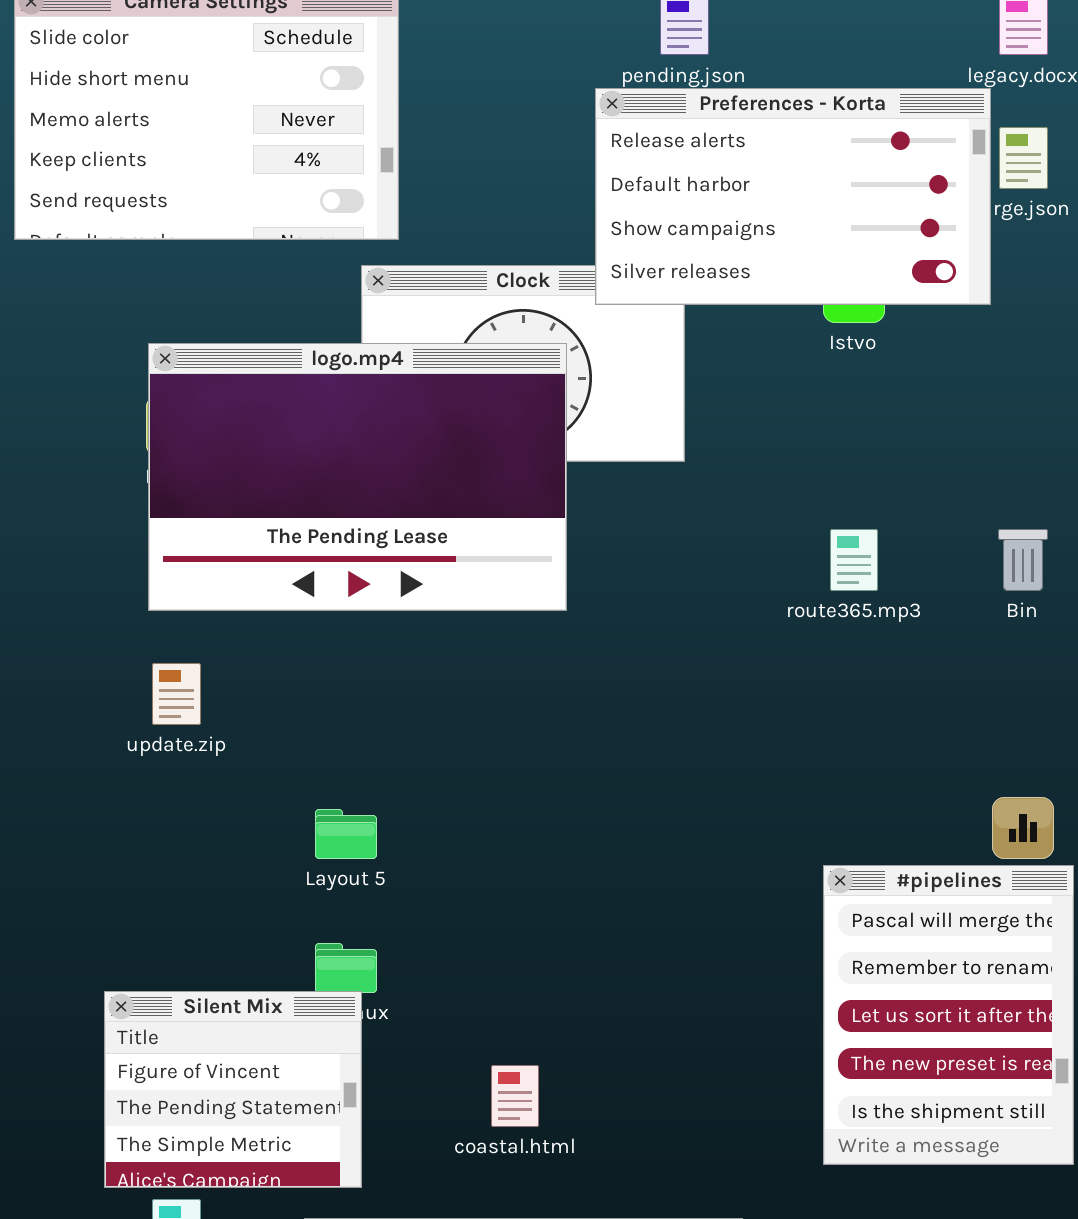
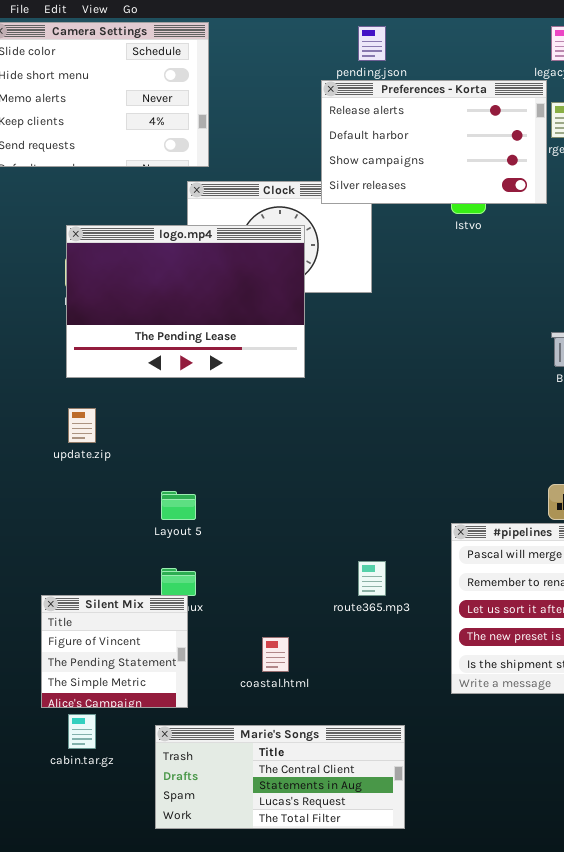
route365.mp3: [830,529,878,591] -> [358,561,386,596], moved

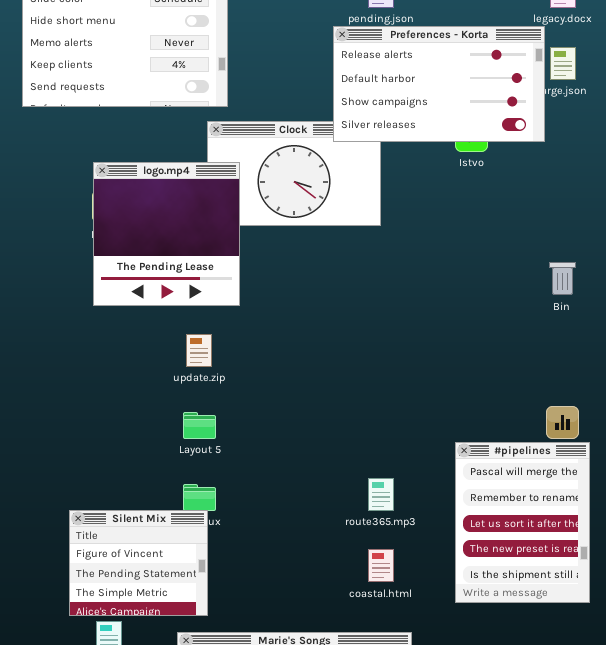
logo.mp4: [66,225,305,378] -> [93,162,240,306], resized
update.zip: [68,408,96,443] -> [186,334,212,367], moved
coastal.html: [262,637,289,672] -> [368,549,394,582], moved

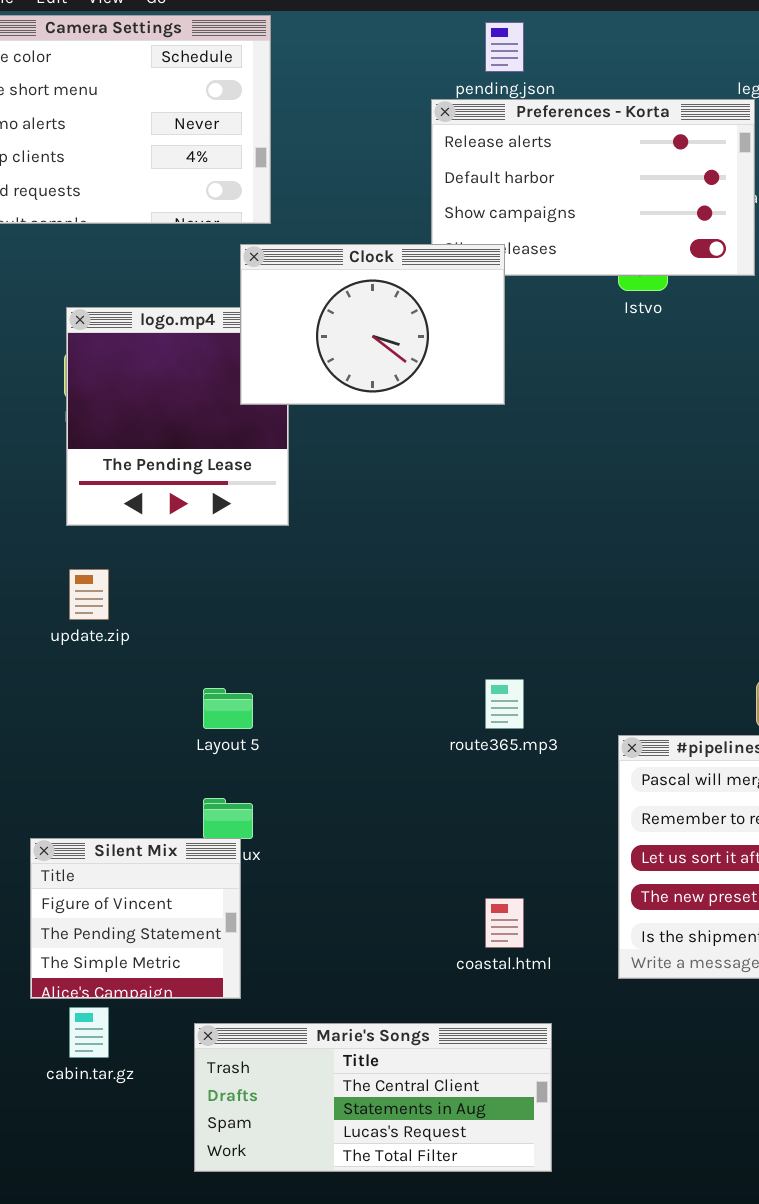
Clock: [207,121,381,226] -> [240,244,505,405], raised
update.zip: [186,334,212,367] -> [69,569,109,620], moved
route365.mp3: [368,478,394,511] -> [485,679,524,729], moved

